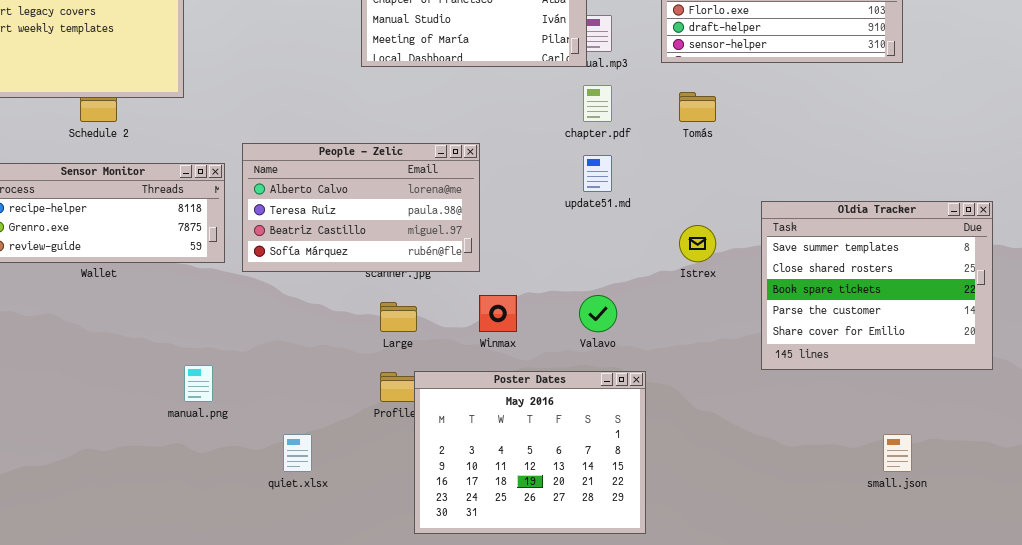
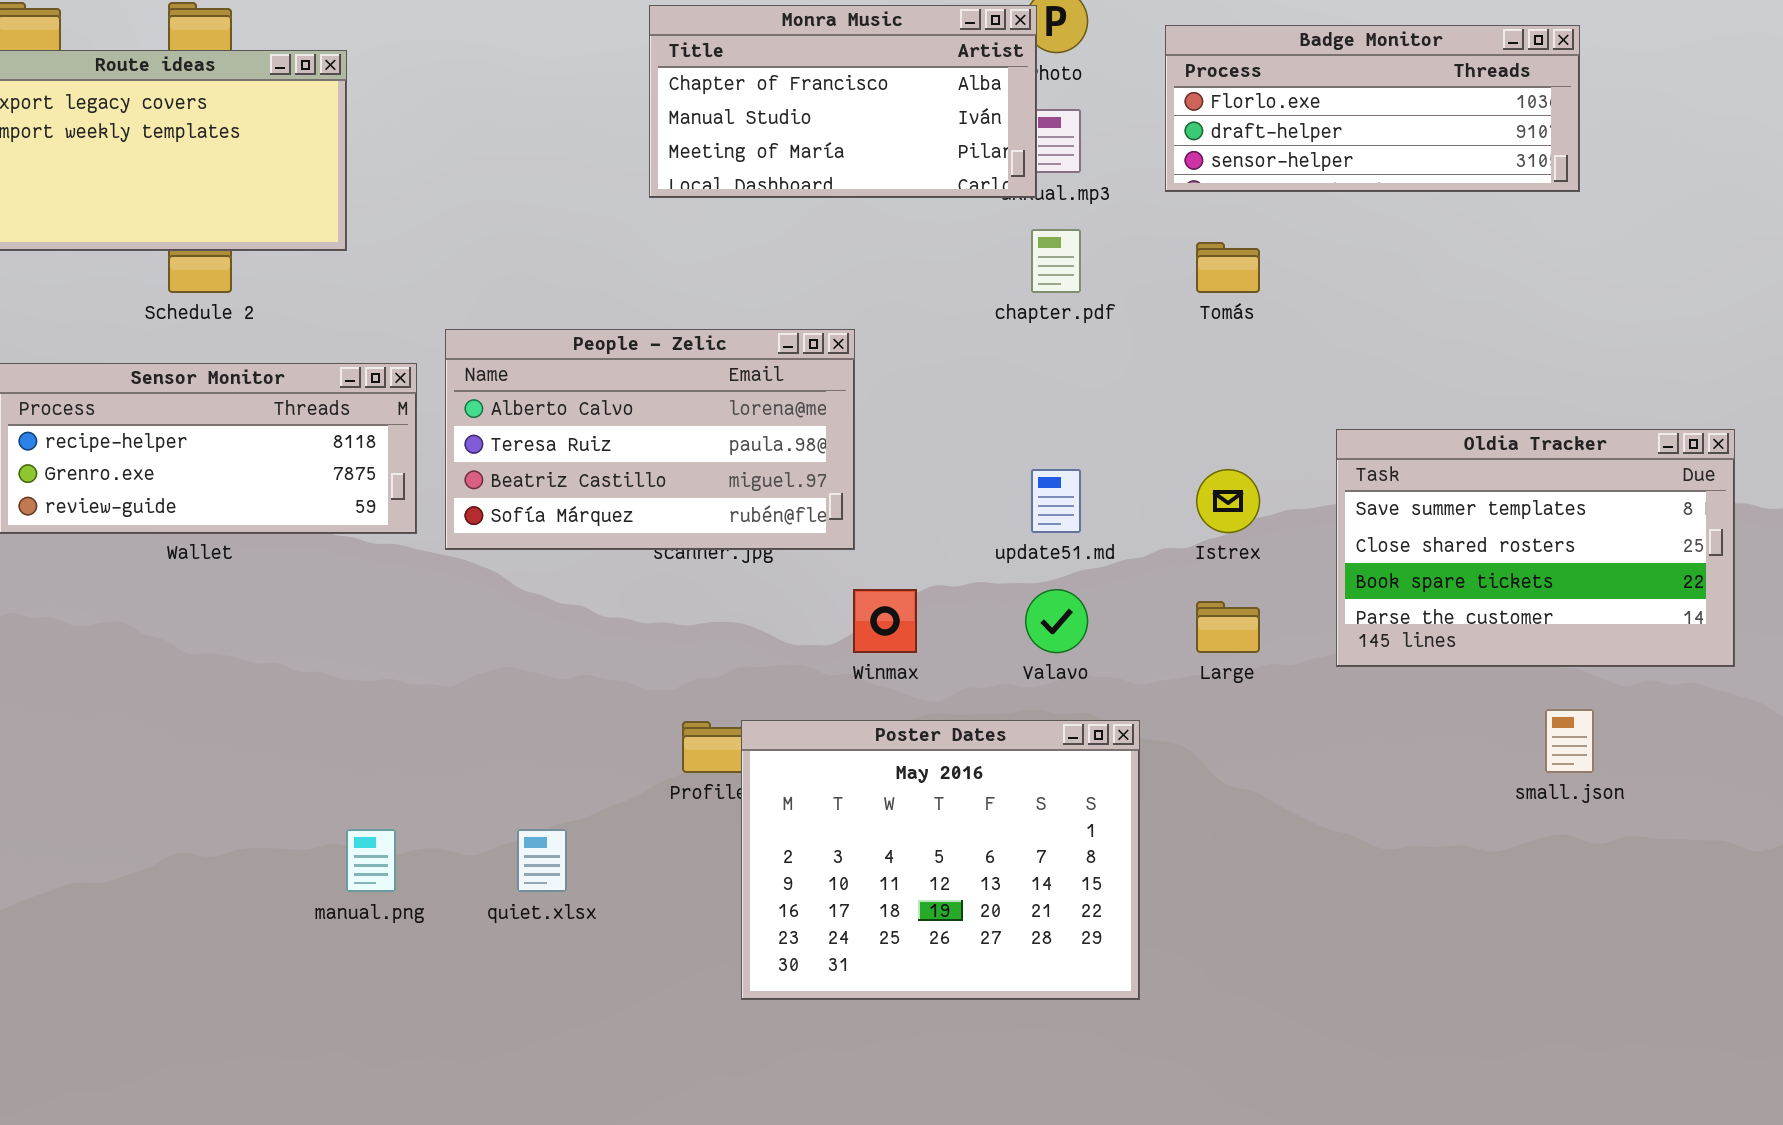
update51.md: [583,155,612,192] -> [1031,469,1081,533], moved
Oldia Tracker: [761,201,993,370] -> [1336,429,1735,667], resized
Large: [380,302,417,332] -> [1196,601,1260,653], moved
manual.png: [184,365,213,402] -> [346,829,396,892], moved
small.json: [883,434,912,472] -> [1545,709,1594,773], moved

